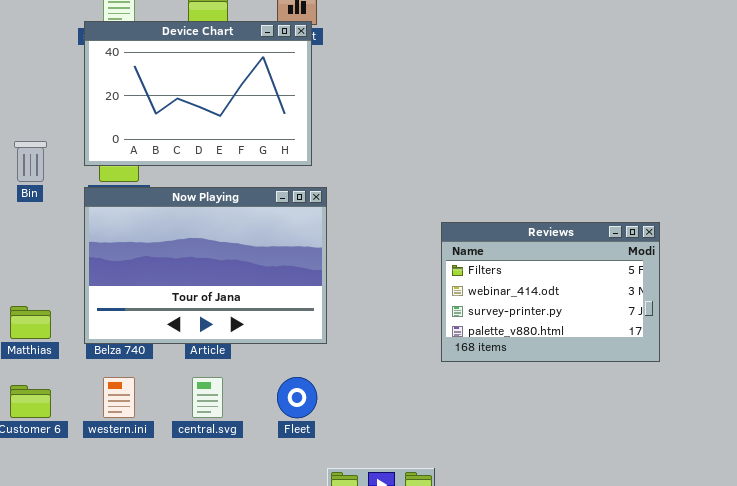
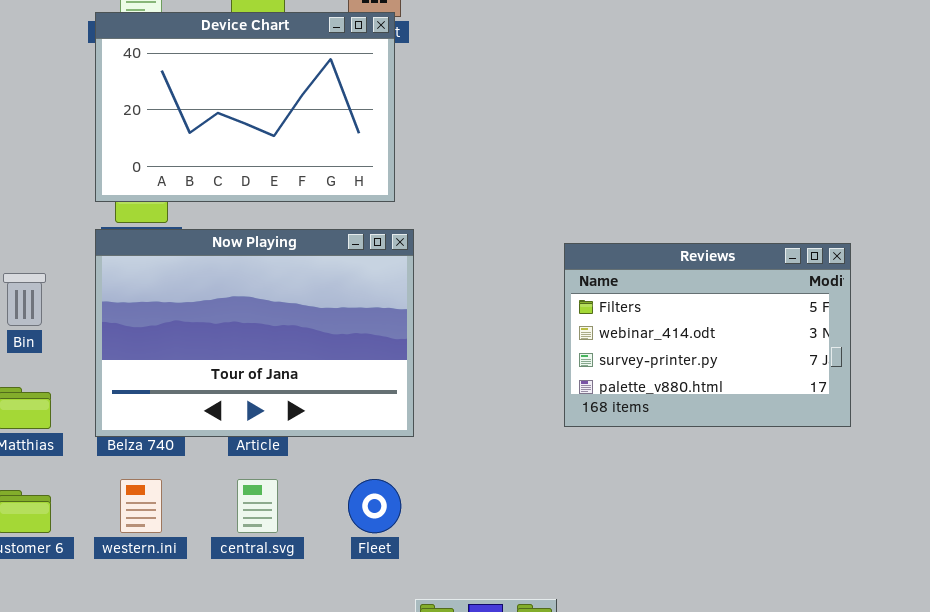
Bin: [14,141,47,182] -> [3,273,46,326], moved
Reviews: [441,222,660,362] -> [564,243,851,427], moved

